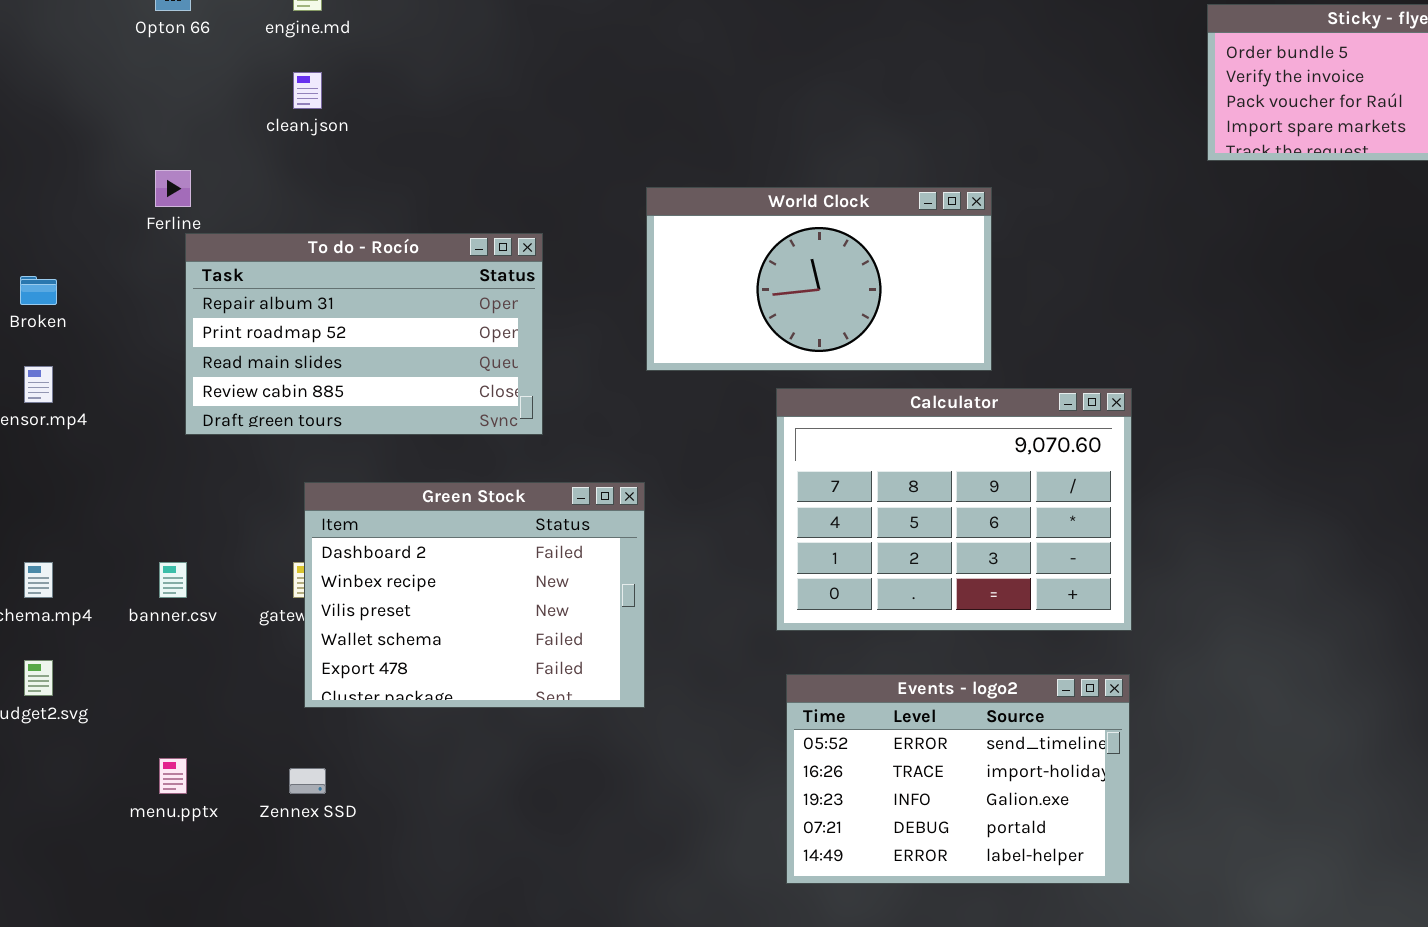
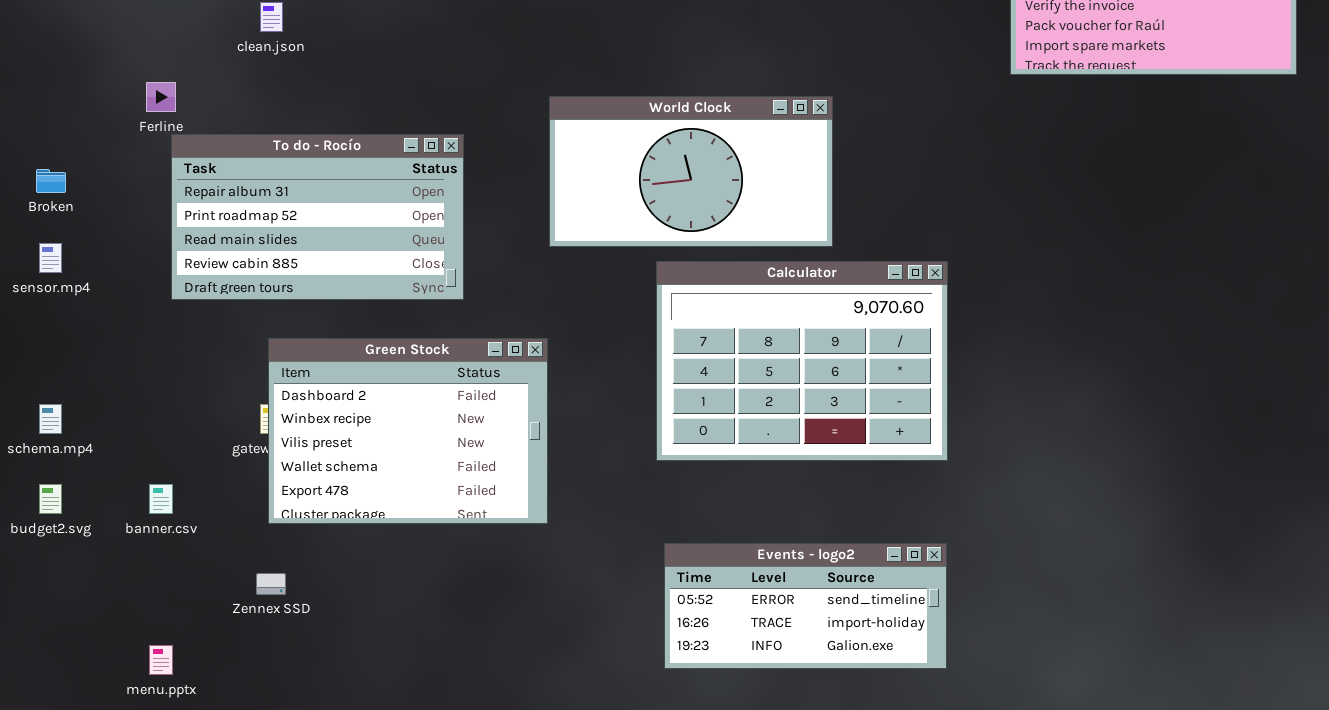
banner.csv: [159,562,187,598] -> [149,484,173,514], moved
Events - logo2: [786,674,1130,884] -> [664,543,947,669], resized
menu.pptx: [159,758,187,794] -> [149,645,173,675], moved

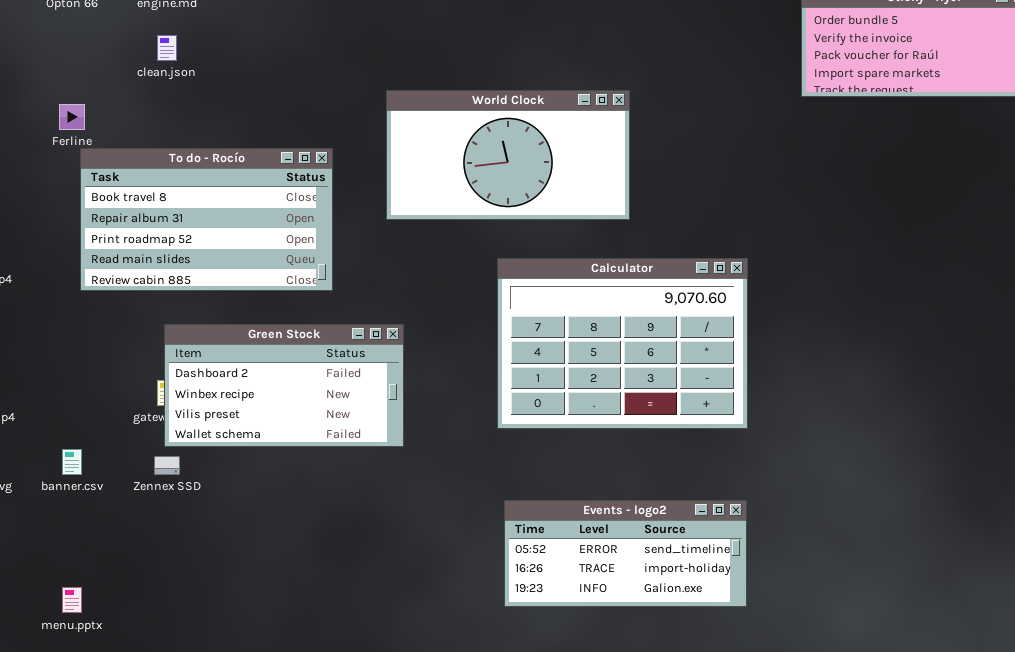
World Clock: [549,96,833,247] -> [386,90,630,220], moved
To do - Rocío: [171,134,464,300] -> [80,148,333,291], scrolled up 1 row
Green Stock: [268,338,548,524] -> [164,324,404,447], resized
Zennex SSD: [256,573,286,595] -> [154,456,180,475], moved

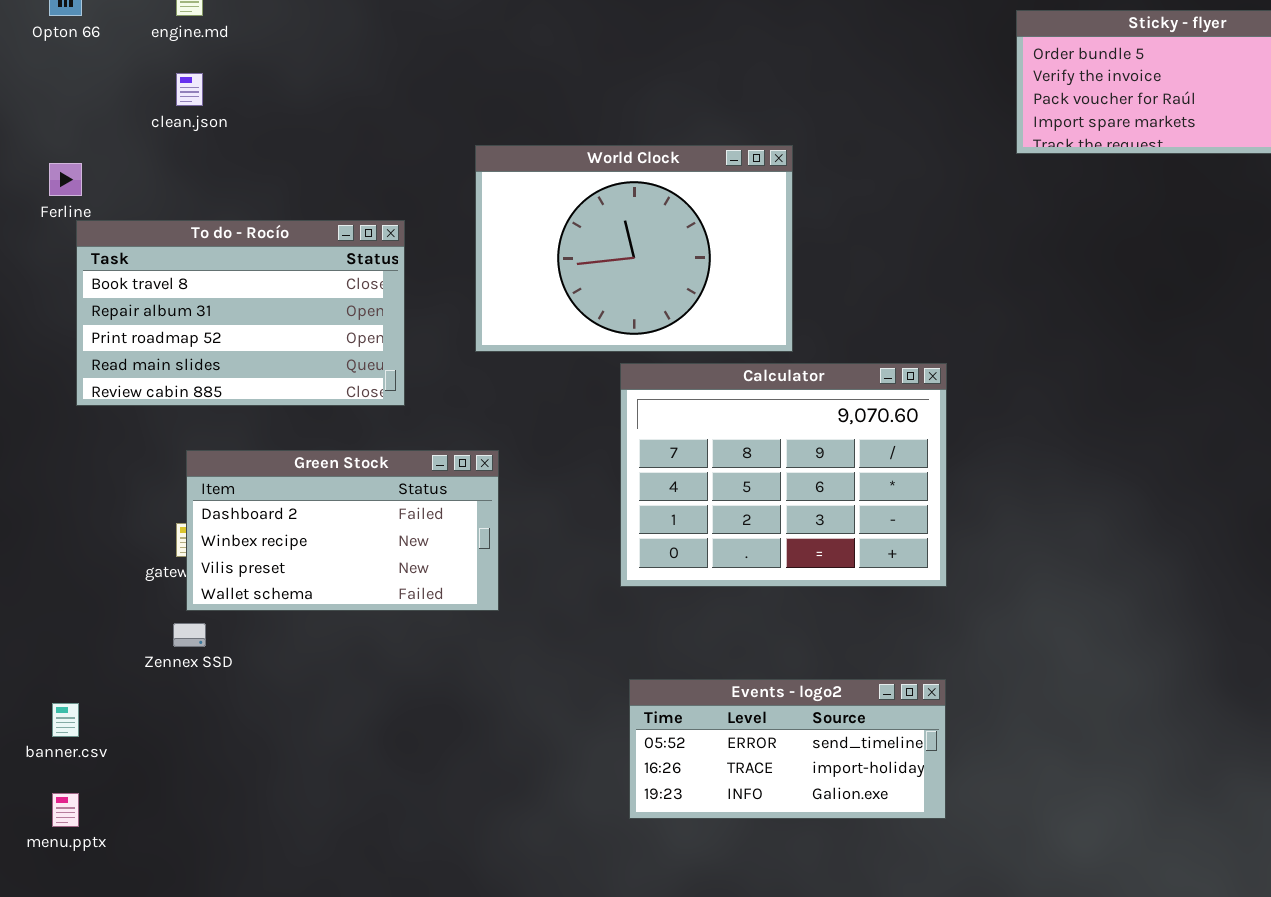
World Clock: [386,90,630,220] -> [475,145,793,352], resized
banner.csv: [62,449,82,475] -> [52,703,79,737], moved

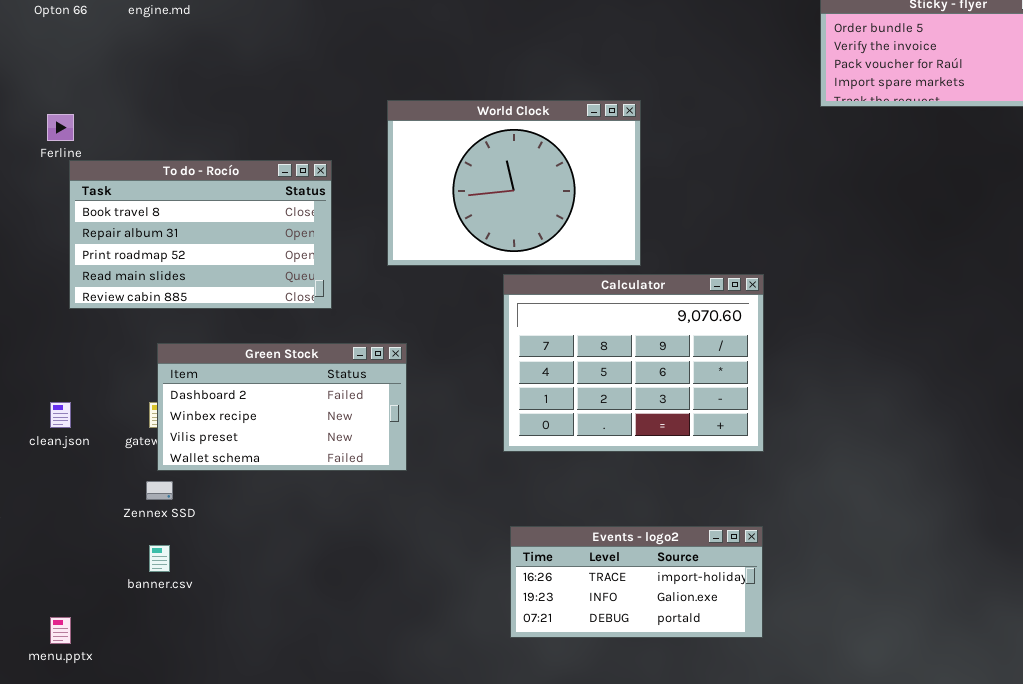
clean.json: [176,73,203,106] -> [50,402,71,428], moved
Events - logo2: [629,679,946,819] -> [510,526,763,638], scrolled down 1 row
banner.csv: [52,703,79,737] -> [149,545,170,572], moved

